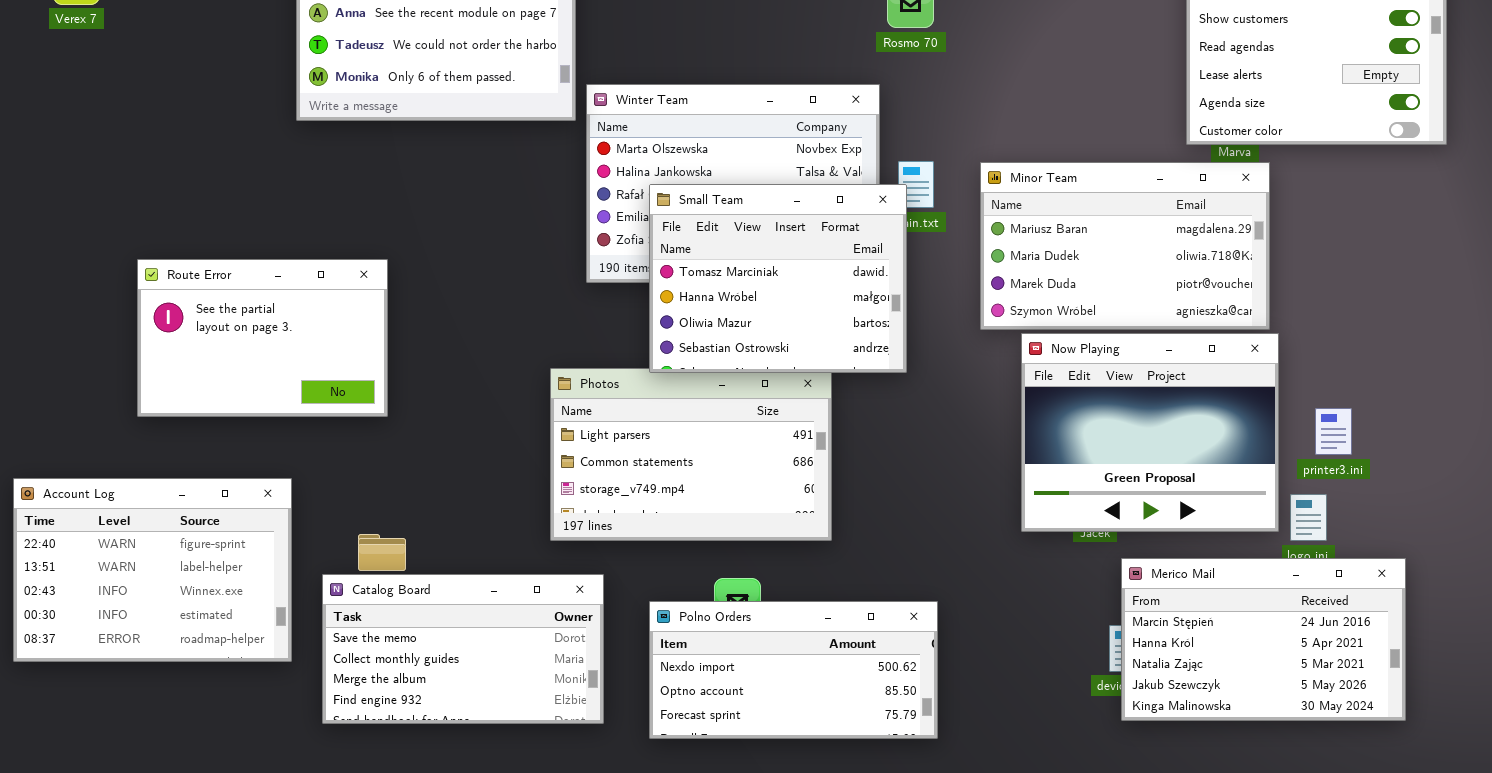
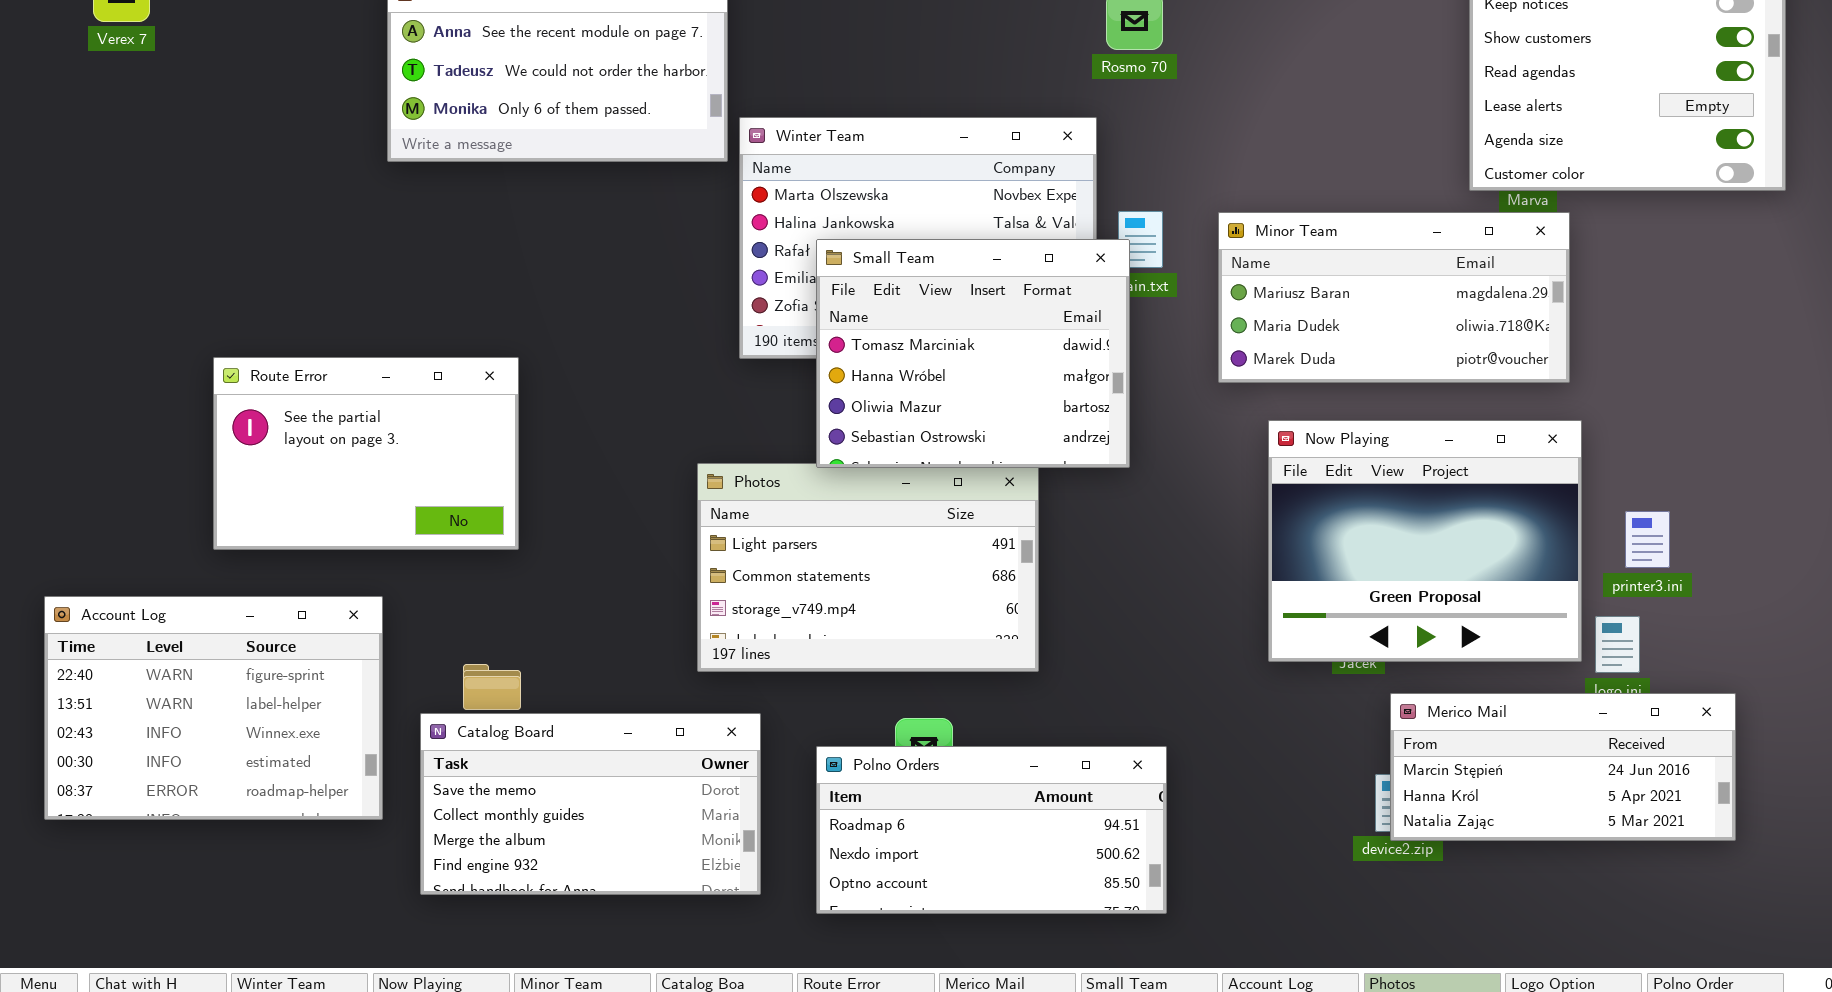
Minor Team: [980,162,1270,330] -> [1218,212,1570,383], resized
Route Error: [137,259,388,417] -> [213,357,519,550], moved
Merico Mail: [1121,558,1406,721] -> [1390,693,1736,841], resized
Polno Orders: [649,601,938,739] -> [816,746,1167,914], scrolled up 1 row

